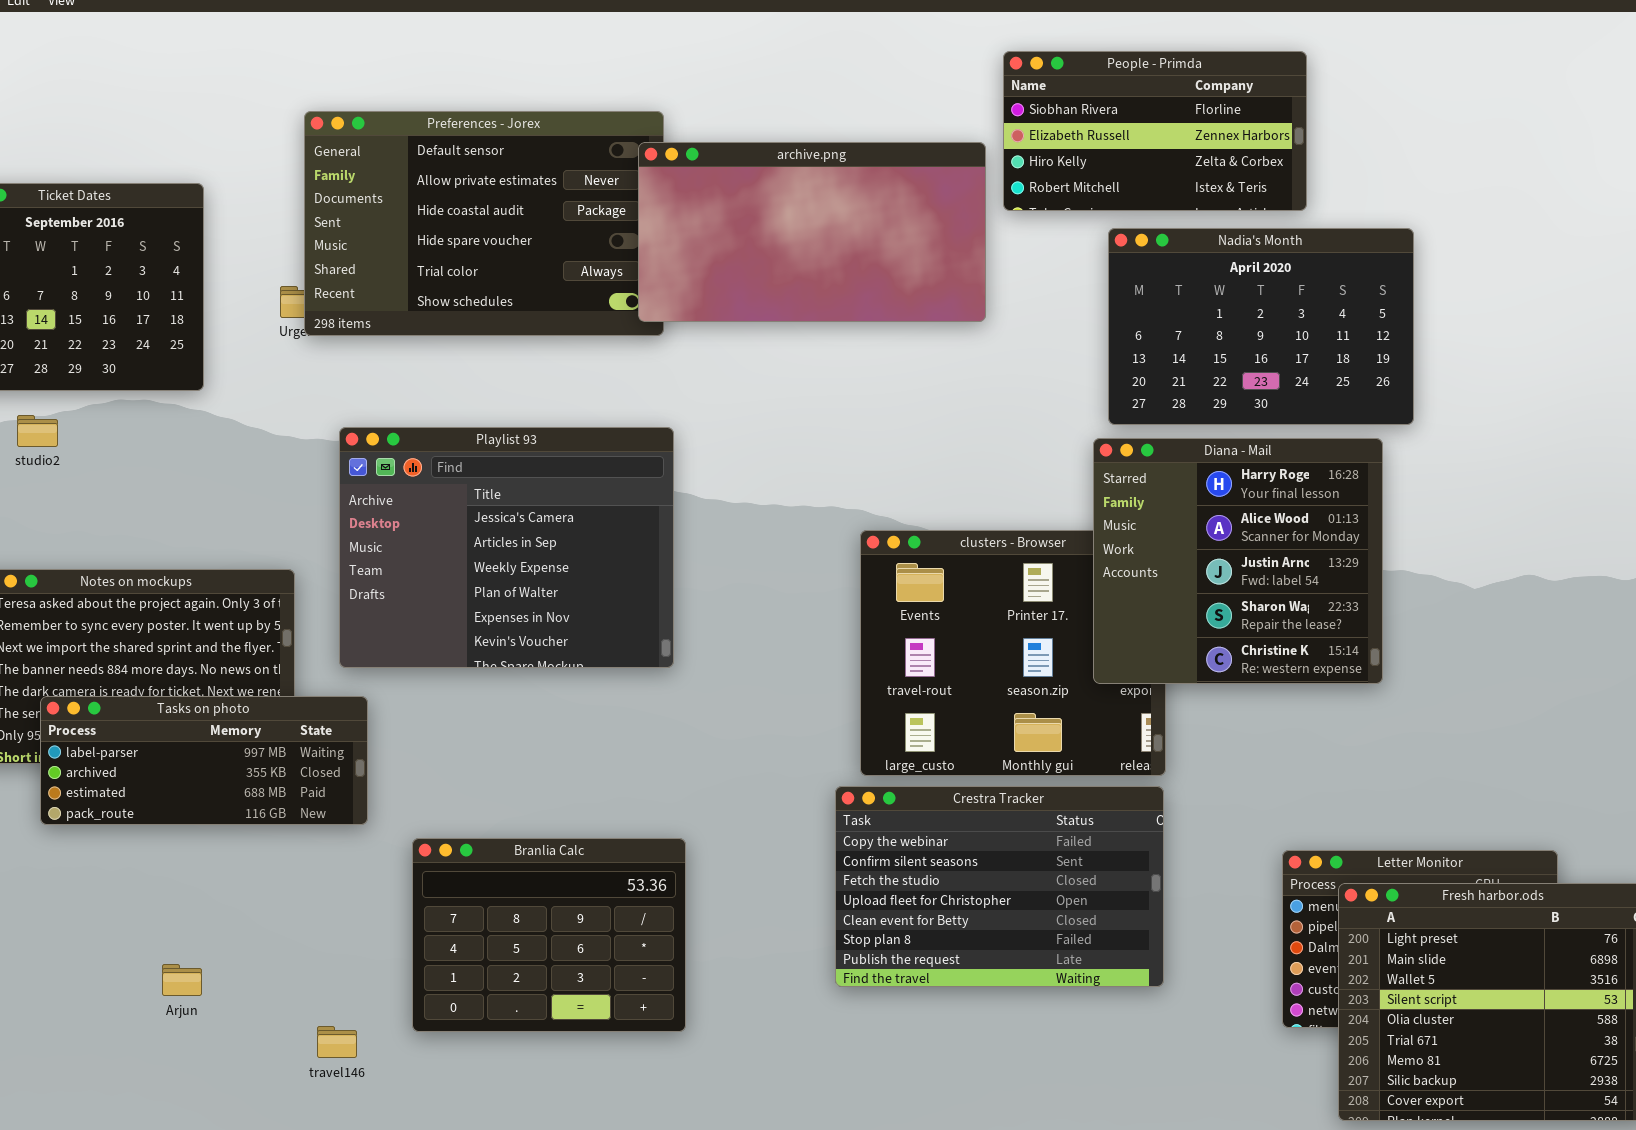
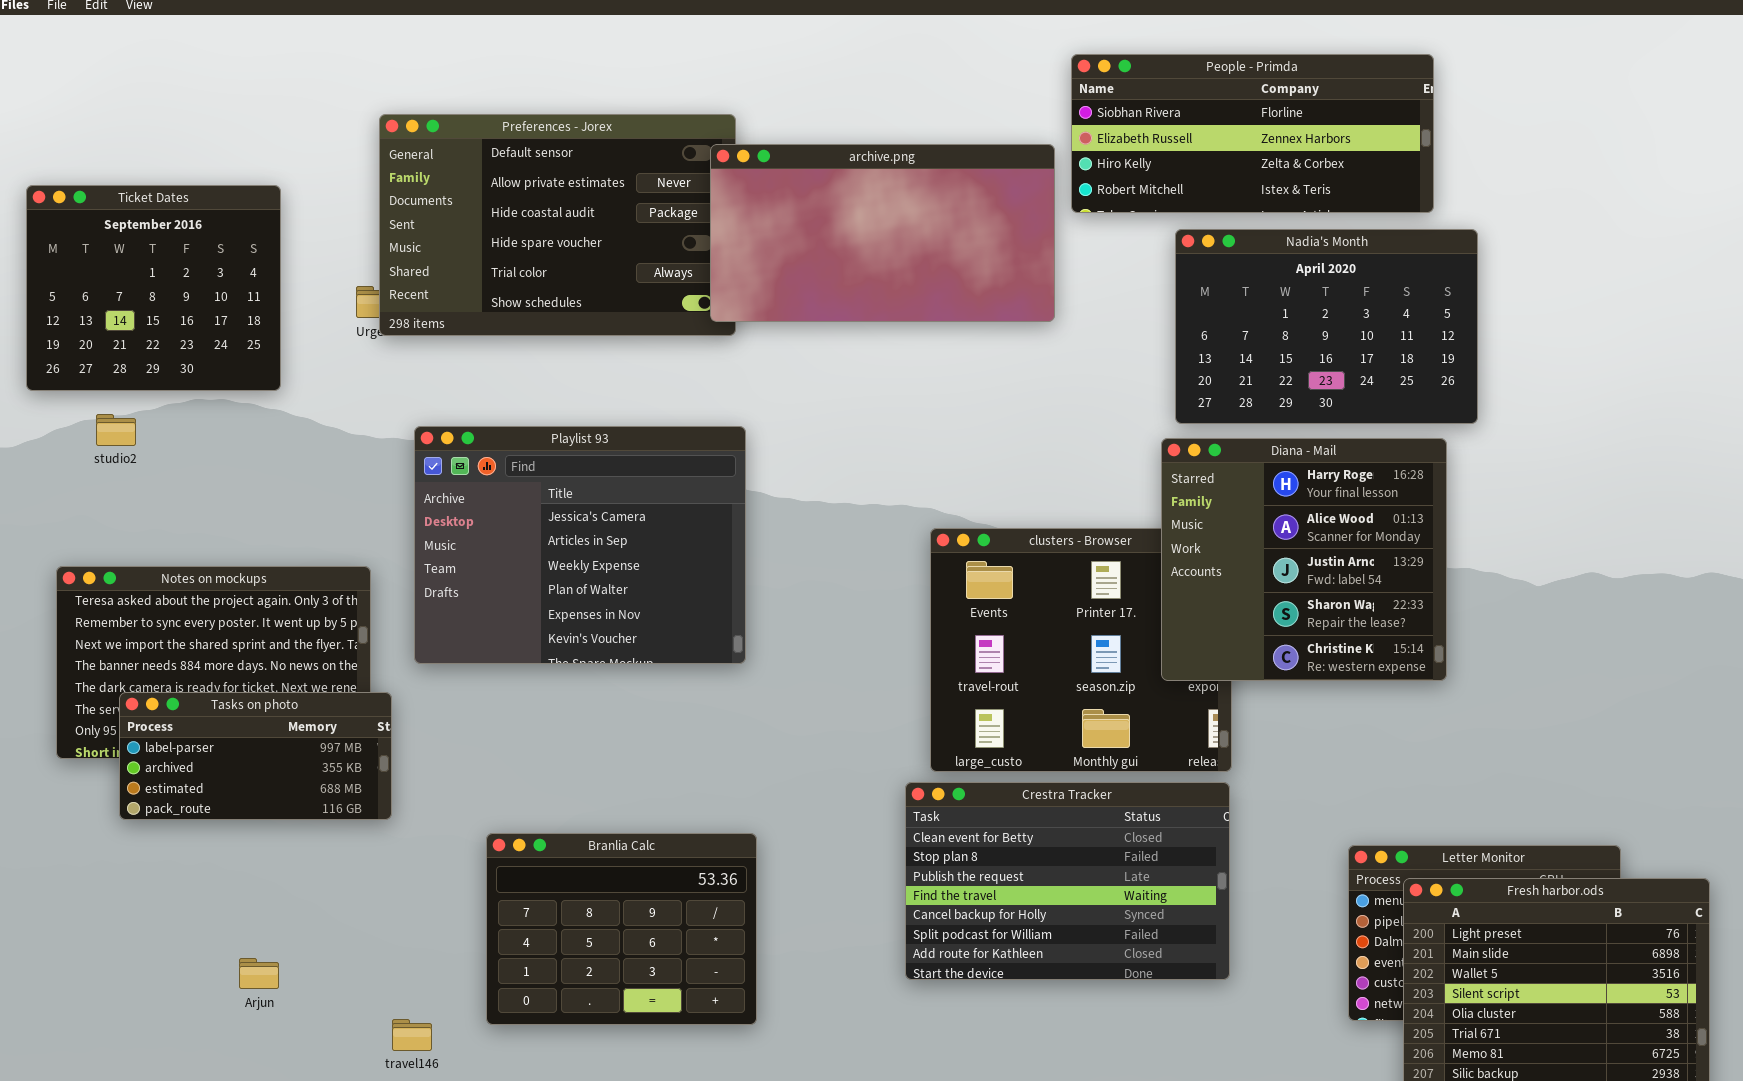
People - Primda: [1003,51,1307,211] -> [1071,54,1434,213], resized
Tasks on photo: [40,696,368,825] -> [119,692,392,820], resized
Crestra Tracker: [835,786,1164,987] -> [905,782,1230,980], scrolled down 4 rows

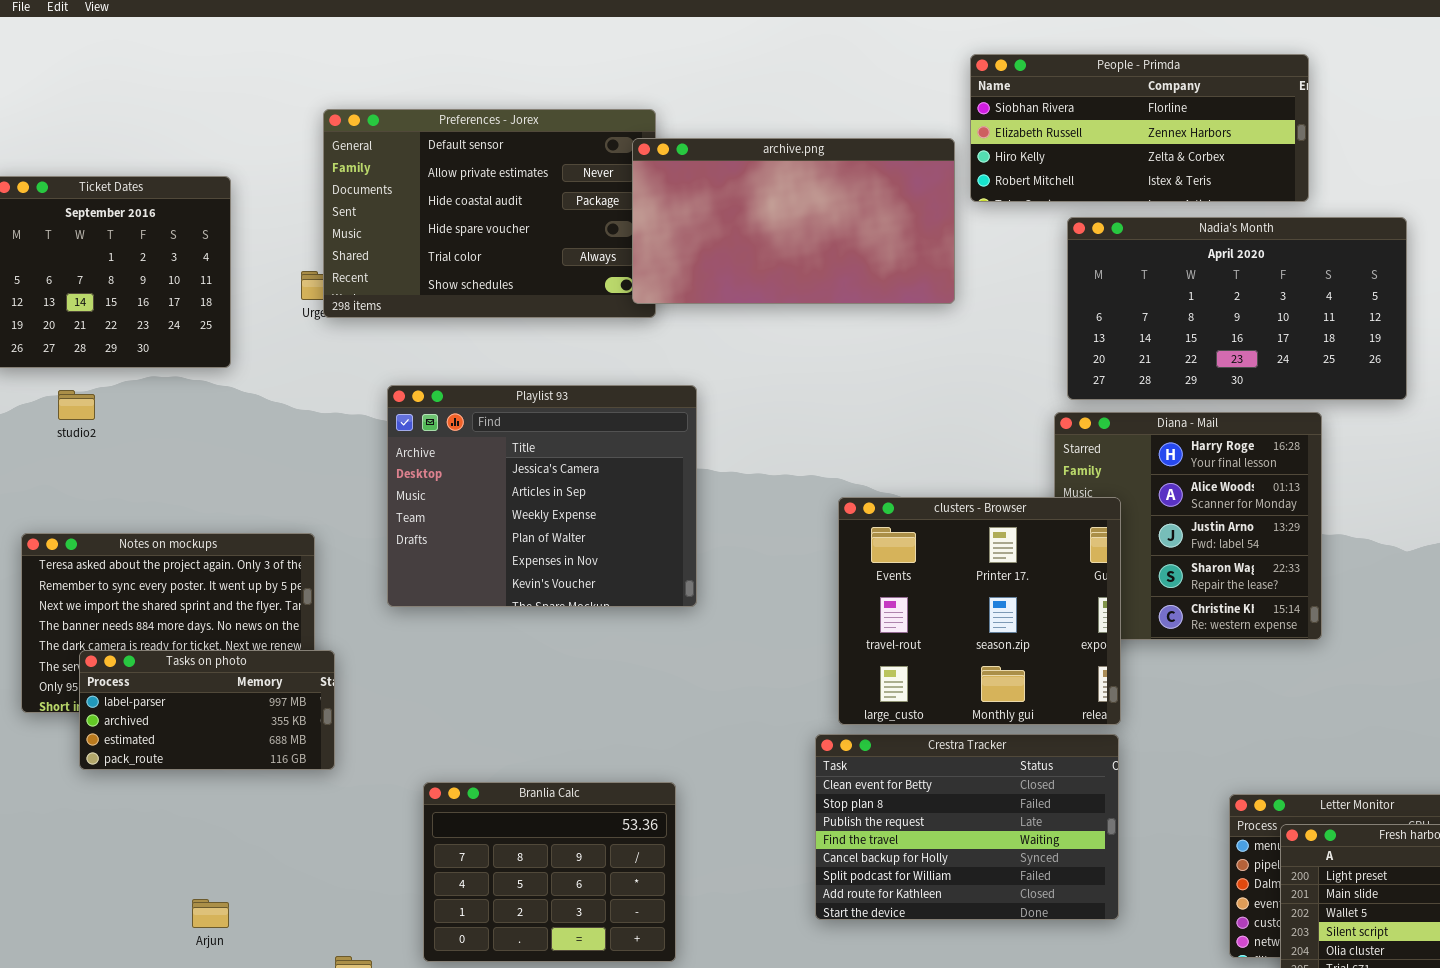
Nadia's Month: [1175,229,1478,424] -> [1067,217,1407,400], resized
Playlist 93: [414,426,746,664] -> [387,385,697,607], moved
clusters - Browser: [930,528,1232,772] -> [838,497,1121,725], raised

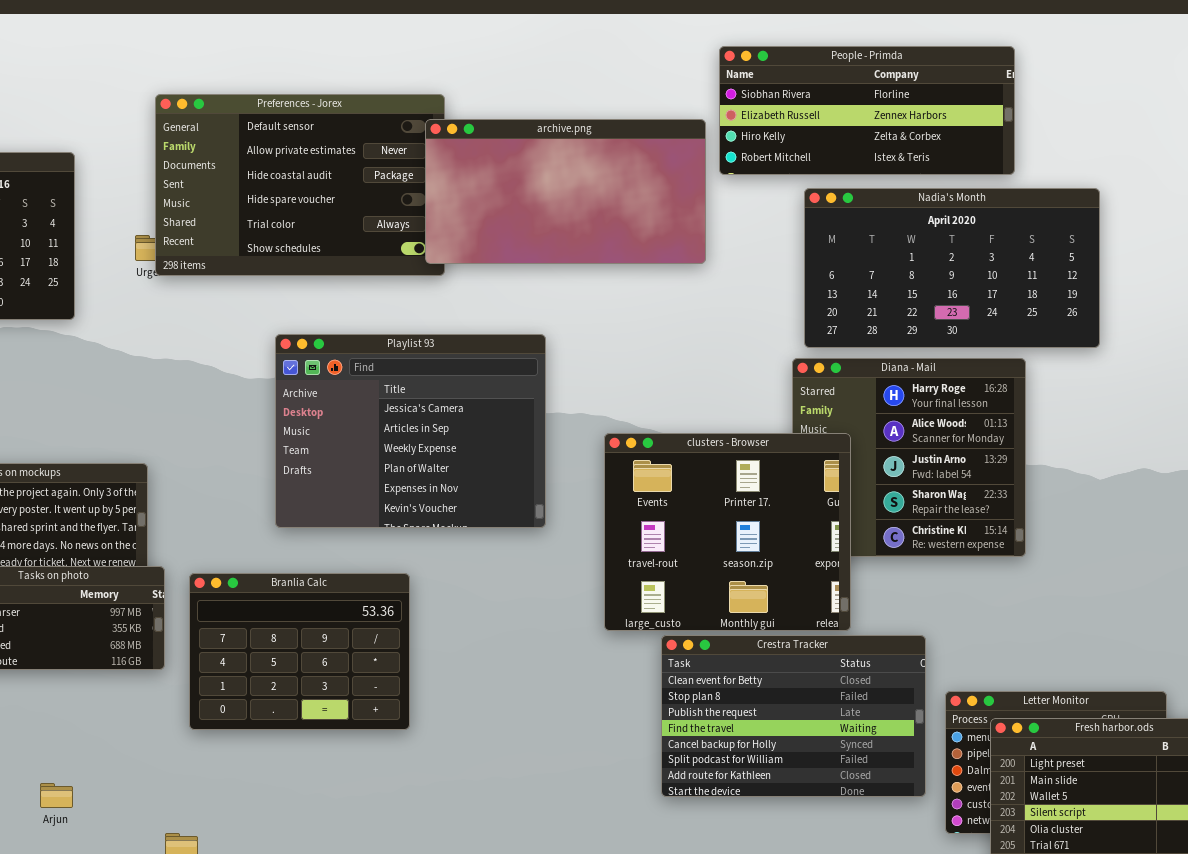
Playlist 93: [387,385,697,607] -> [275,334,546,528], moved
Crestra Tracker: [815,734,1119,920] -> [661,635,926,797], moved
Branlia Calc: [423,782,676,962] -> [189,573,410,730], moved

